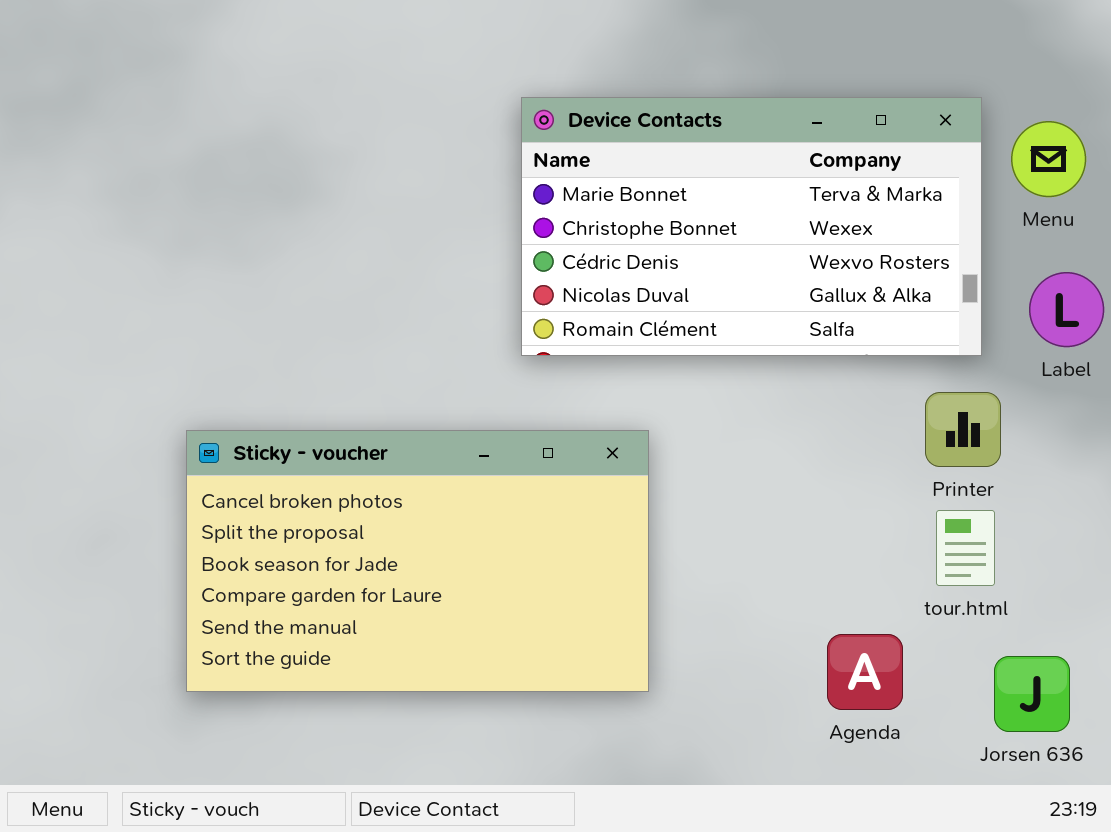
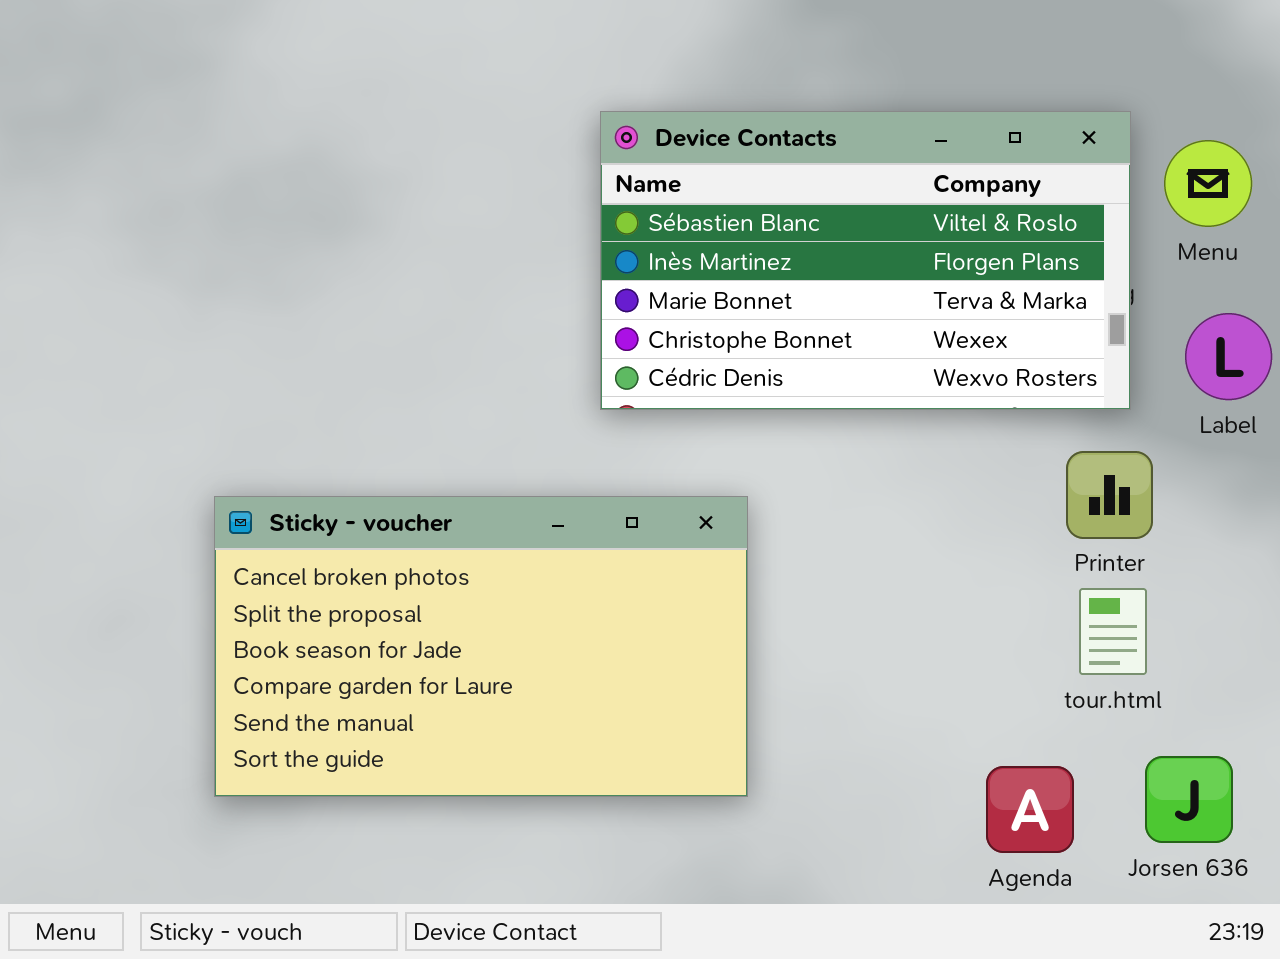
Device Contacts: [521,97,982,356] -> [600,111,1131,410], scrolled up 2 rows
Agenda: [827,634,903,710] -> [986,766,1074,853], moved

